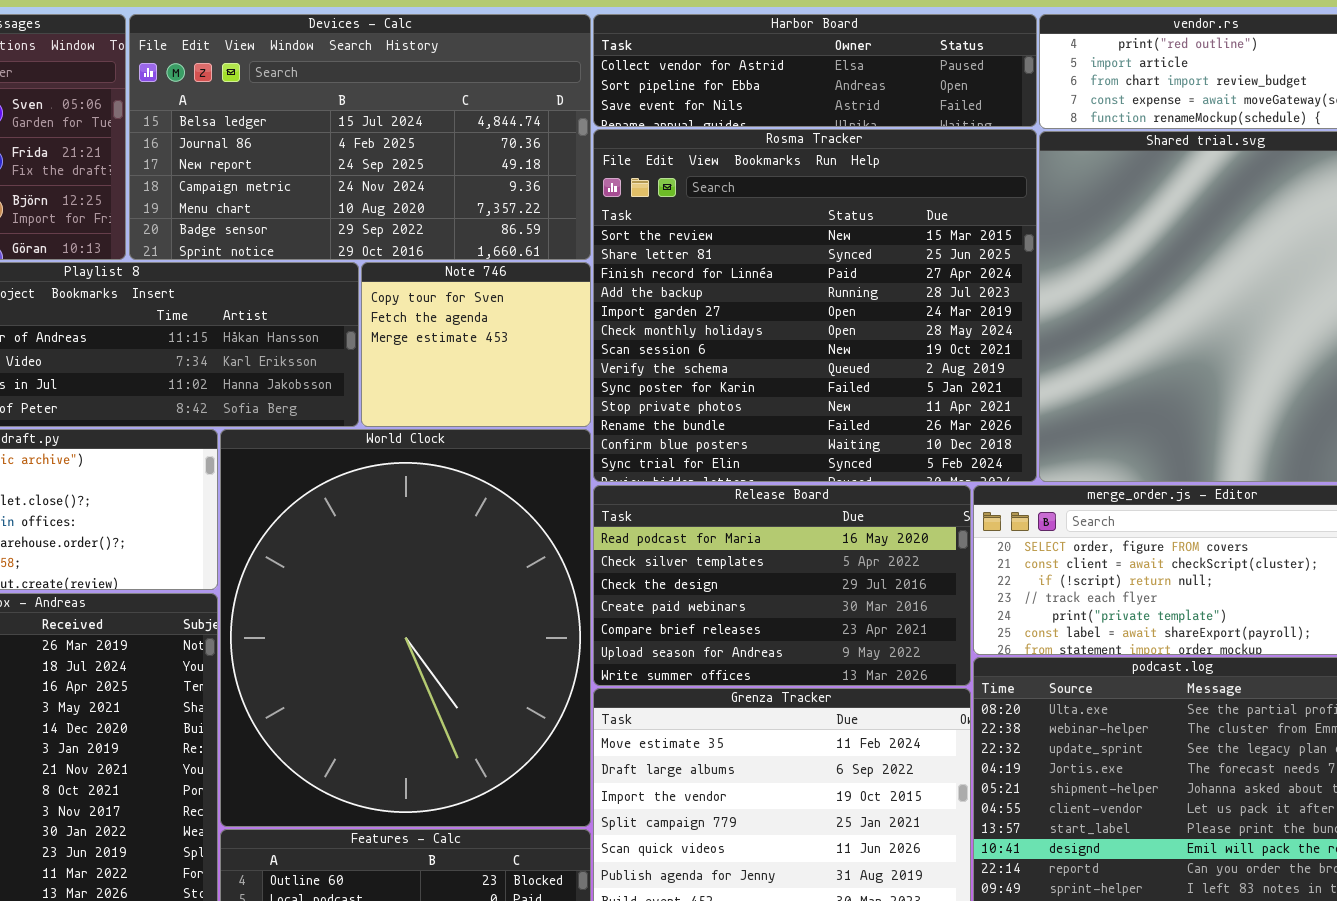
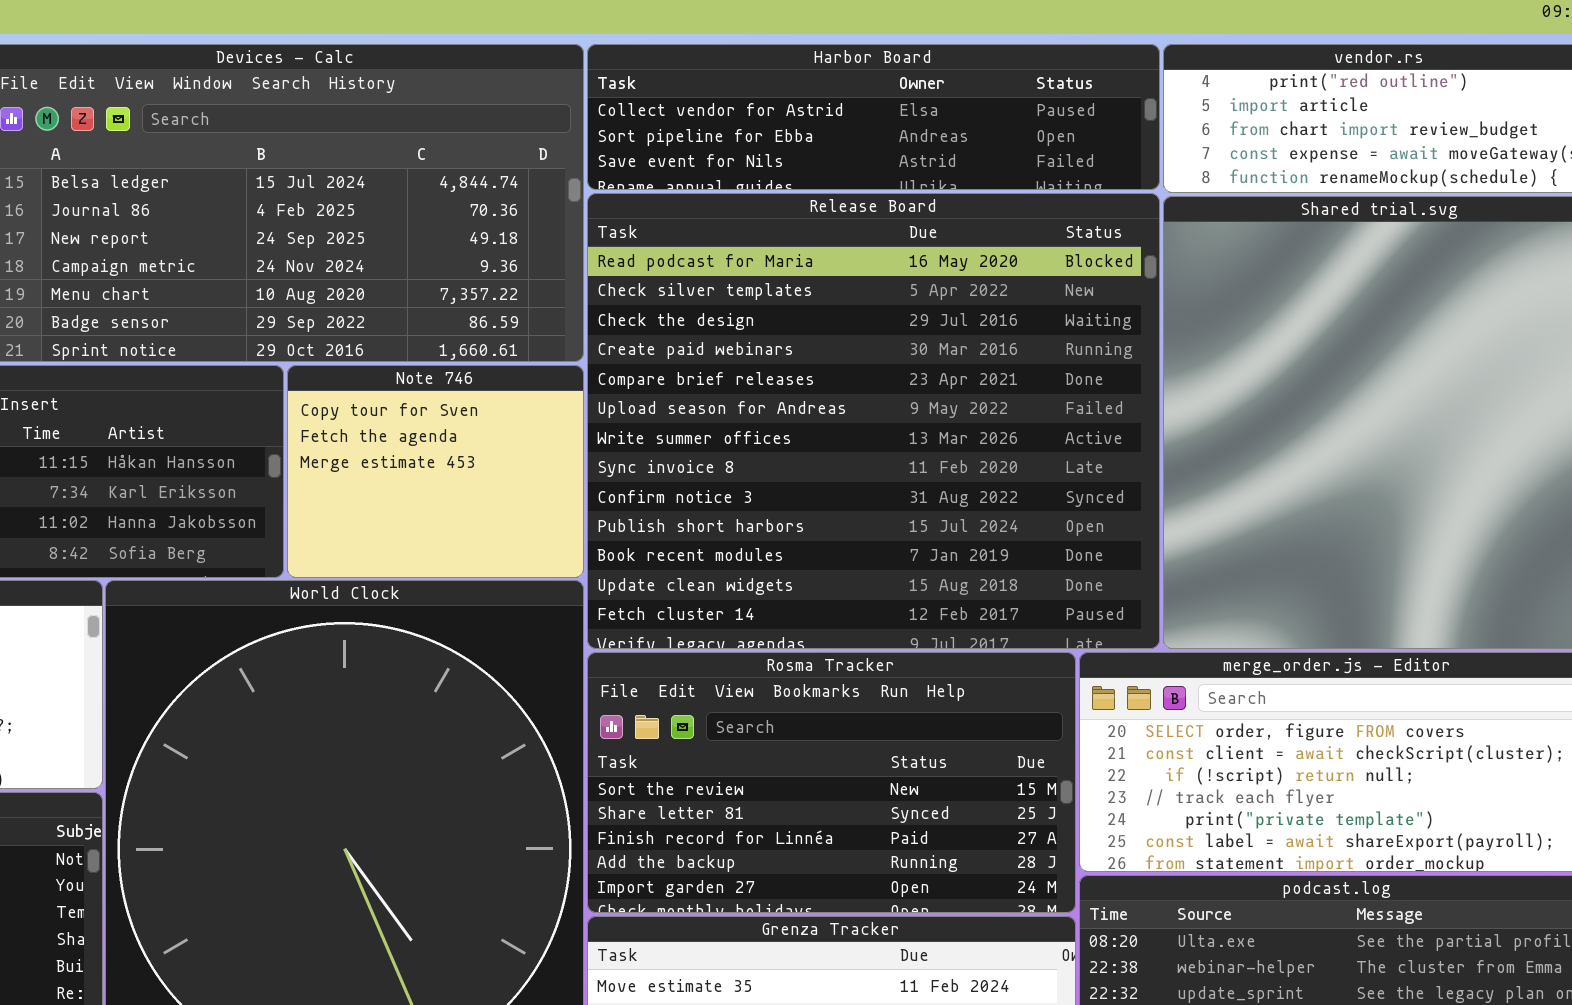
Rosma Tracker: [593,129,1037,482] -> [587,652,1076,913], moved, resized
Release Board: [593,485,971,686] -> [587,193,1160,649], moved, resized

